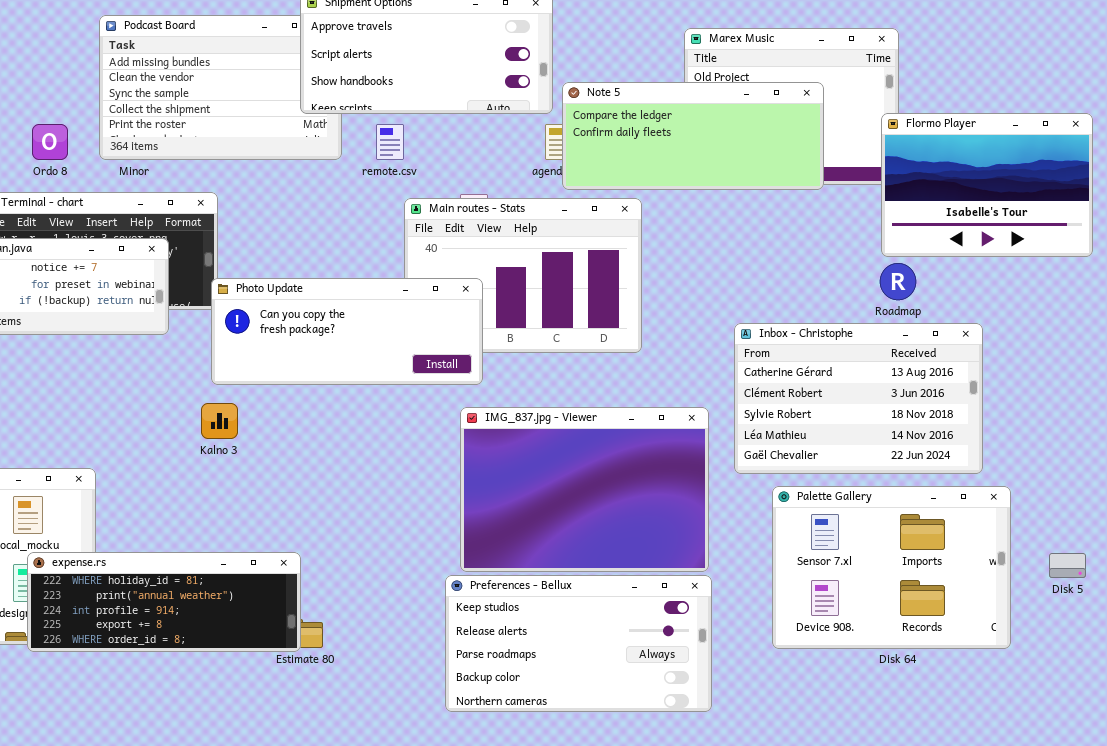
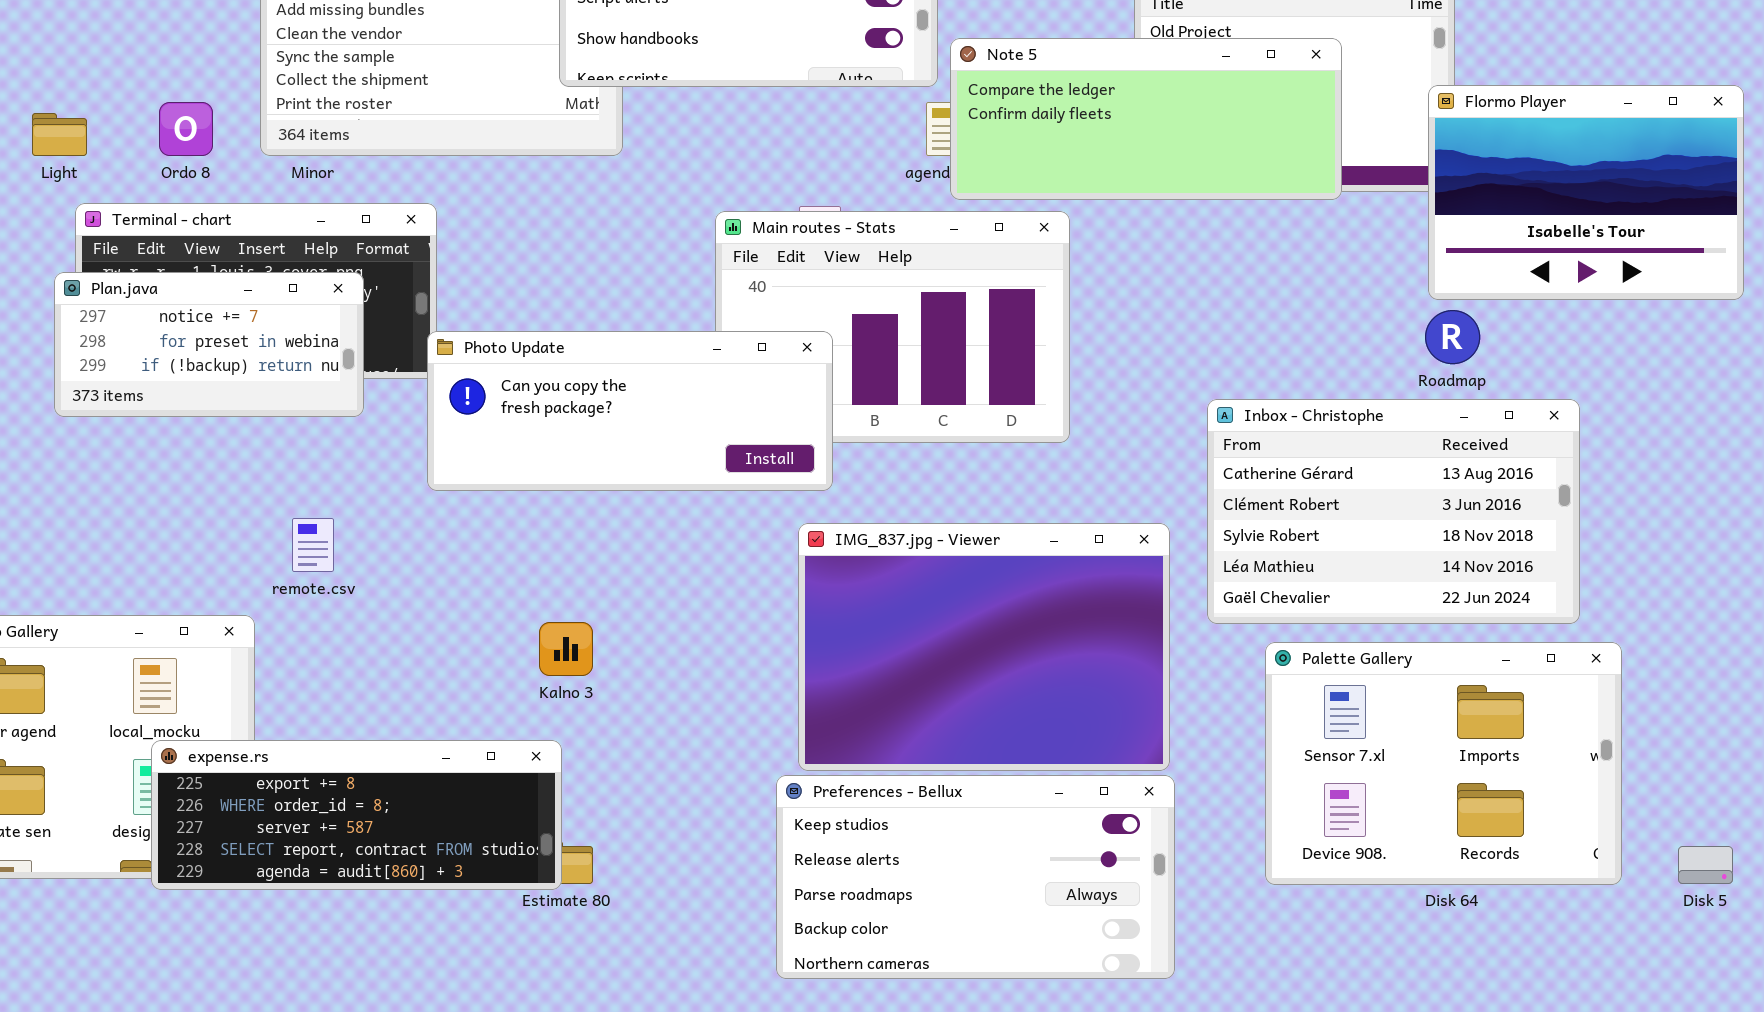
remote.csv: [376,124,404,160] -> [292,518,334,572], moved
Kalno 3: [201,403,238,439] -> [539,622,593,676], moved
expense.rs: [27,552,301,652] -> [151,740,562,890], scrolled down 3 rows
Disk 5: [1049,553,1086,578] -> [1678,846,1733,884], moved

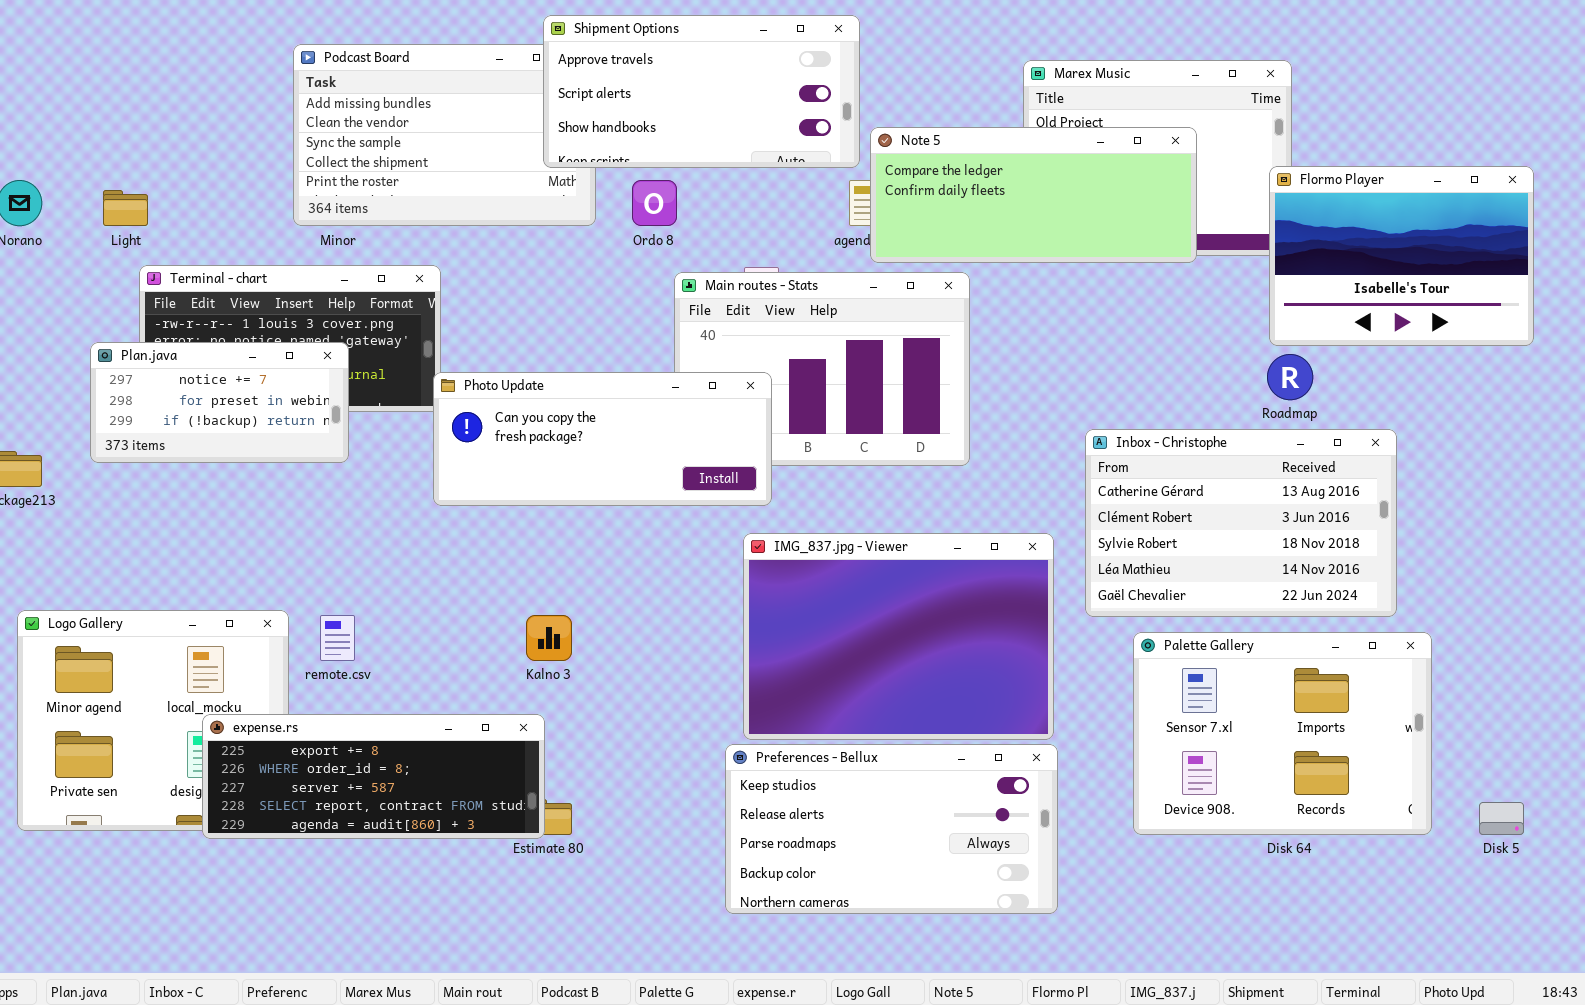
Ordo 8: [159,102,213,156] -> [632,180,677,226], moved
Plan.java: [54,272,364,417] -> [90,342,349,463], moved
remote.csv: [292,518,334,572] -> [320,615,355,661], moved

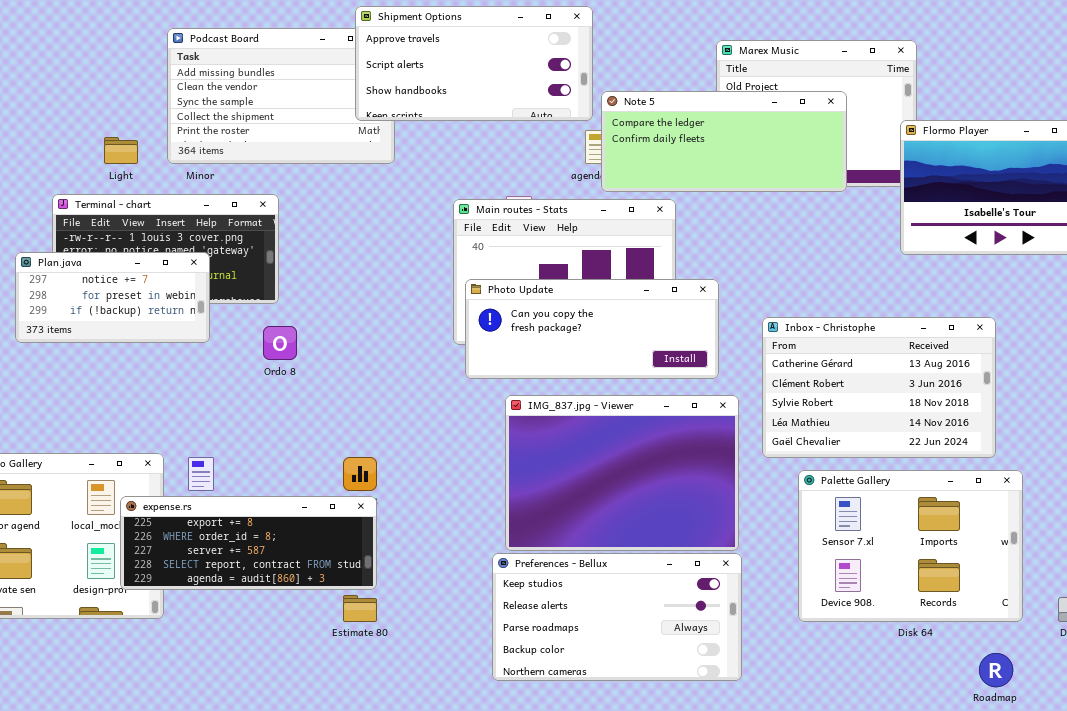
Ordo 8: [632,180,677,226] -> [263,326,297,360], moved
Light: [103,190,148,226] -> [104,137,138,164], moved
Roadmap: [1267,354,1313,400] -> [979,653,1013,687], moved
Photo Update: [433,372,772,506] -> [465,279,719,379], moved
expense.rs: [202,714,545,839] -> [120,496,377,590], moved

